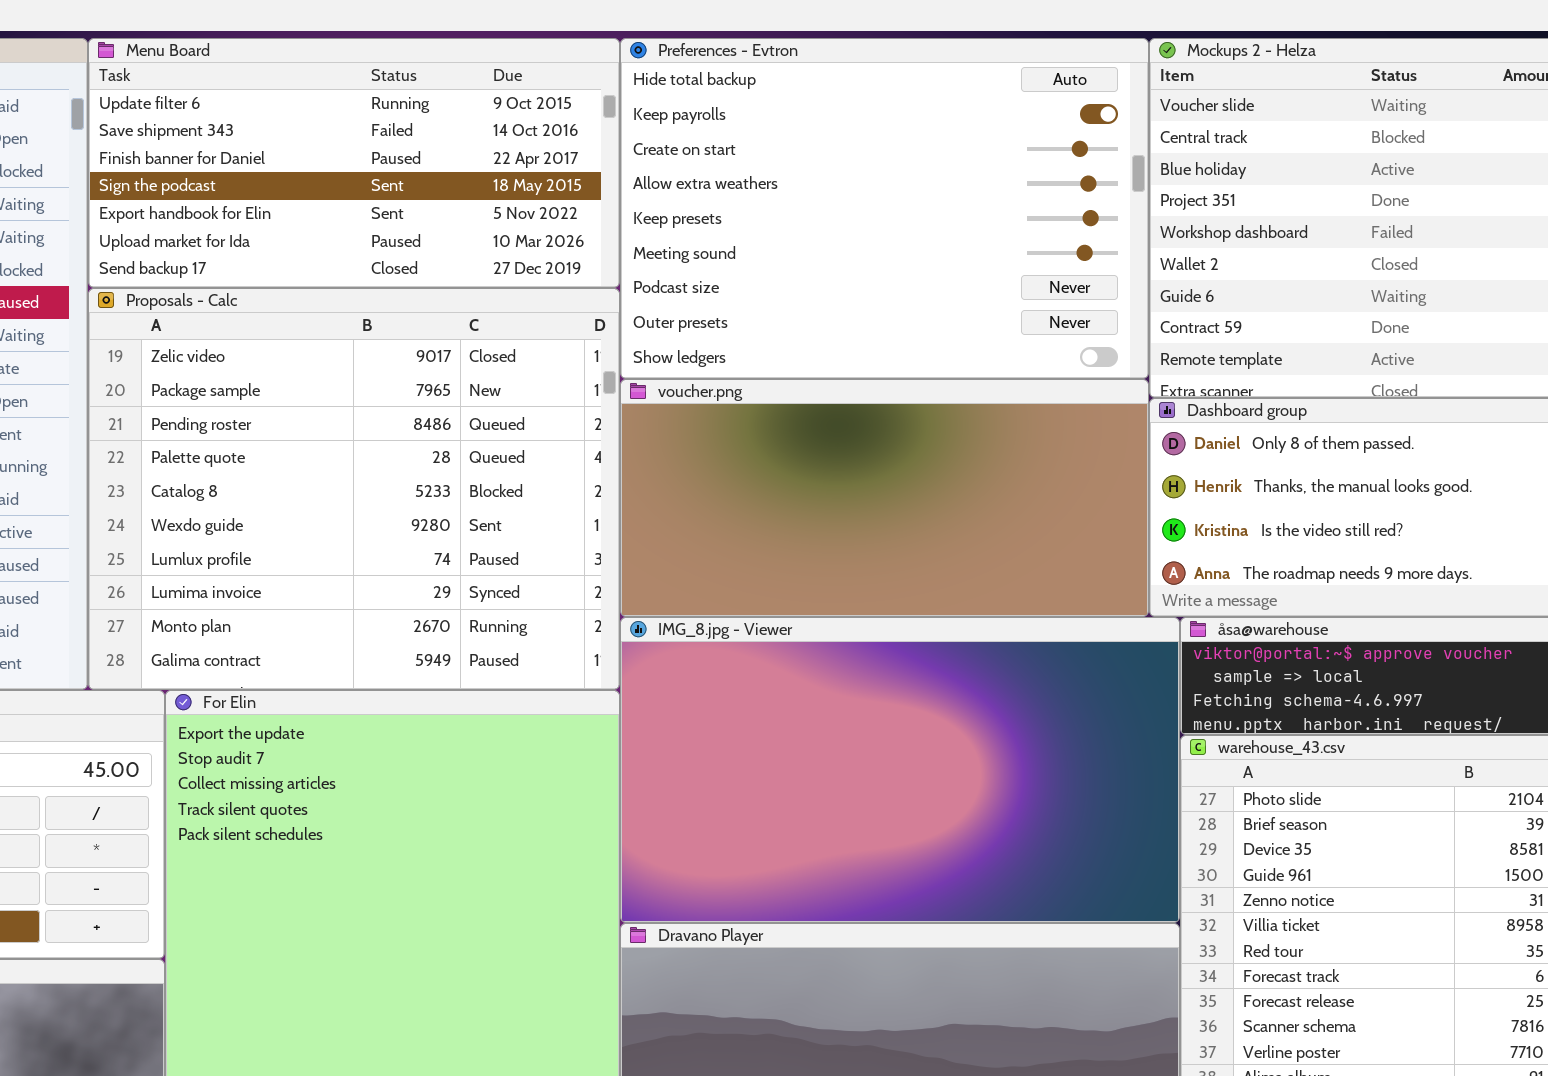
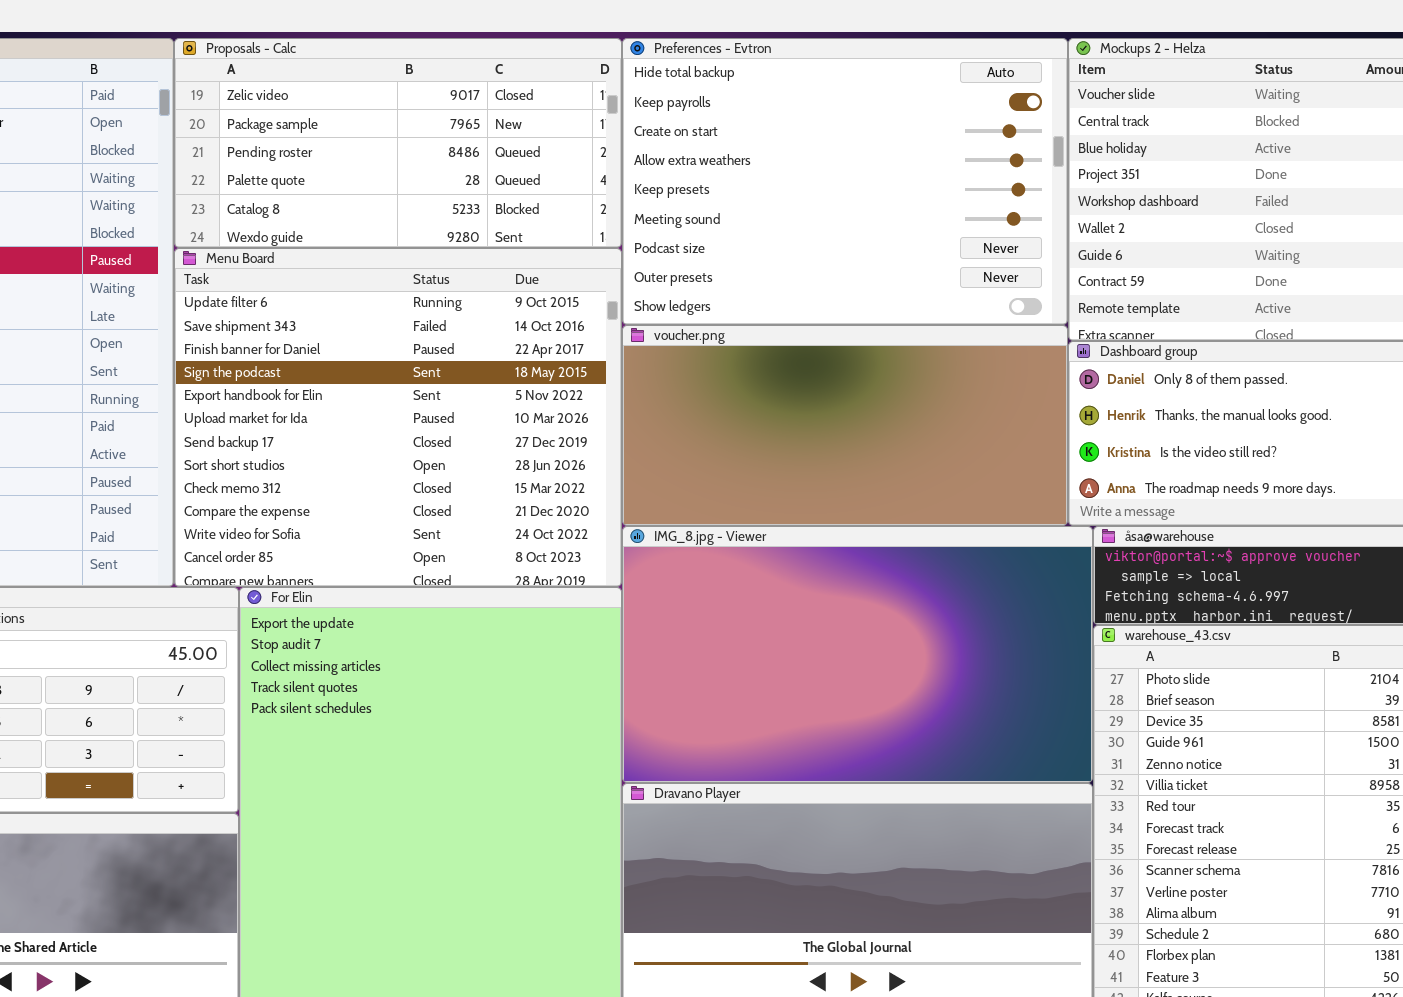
Menu Board: [88,38,620,288] -> [174,248,622,587], moved, resized
Proposals - Calc: [88,288,620,690] -> [174,38,622,248], moved, resized

